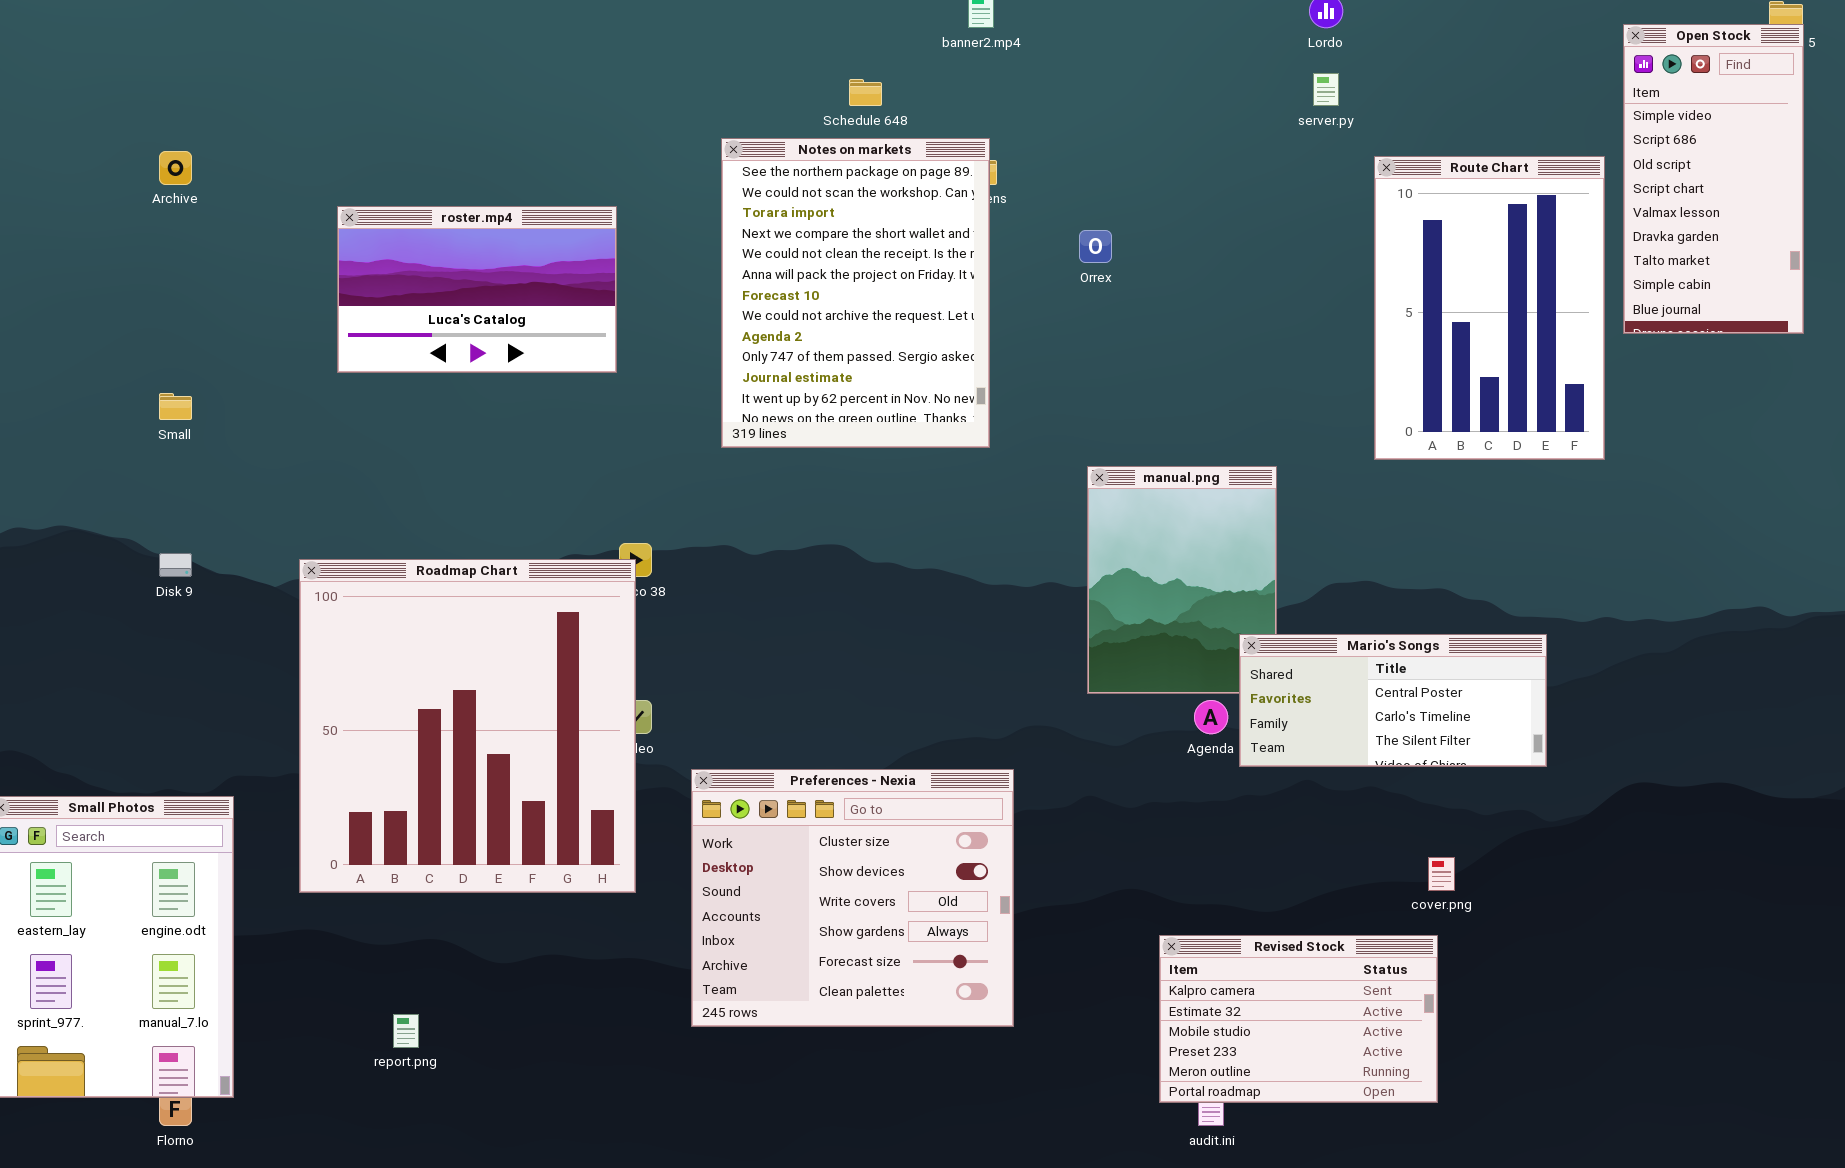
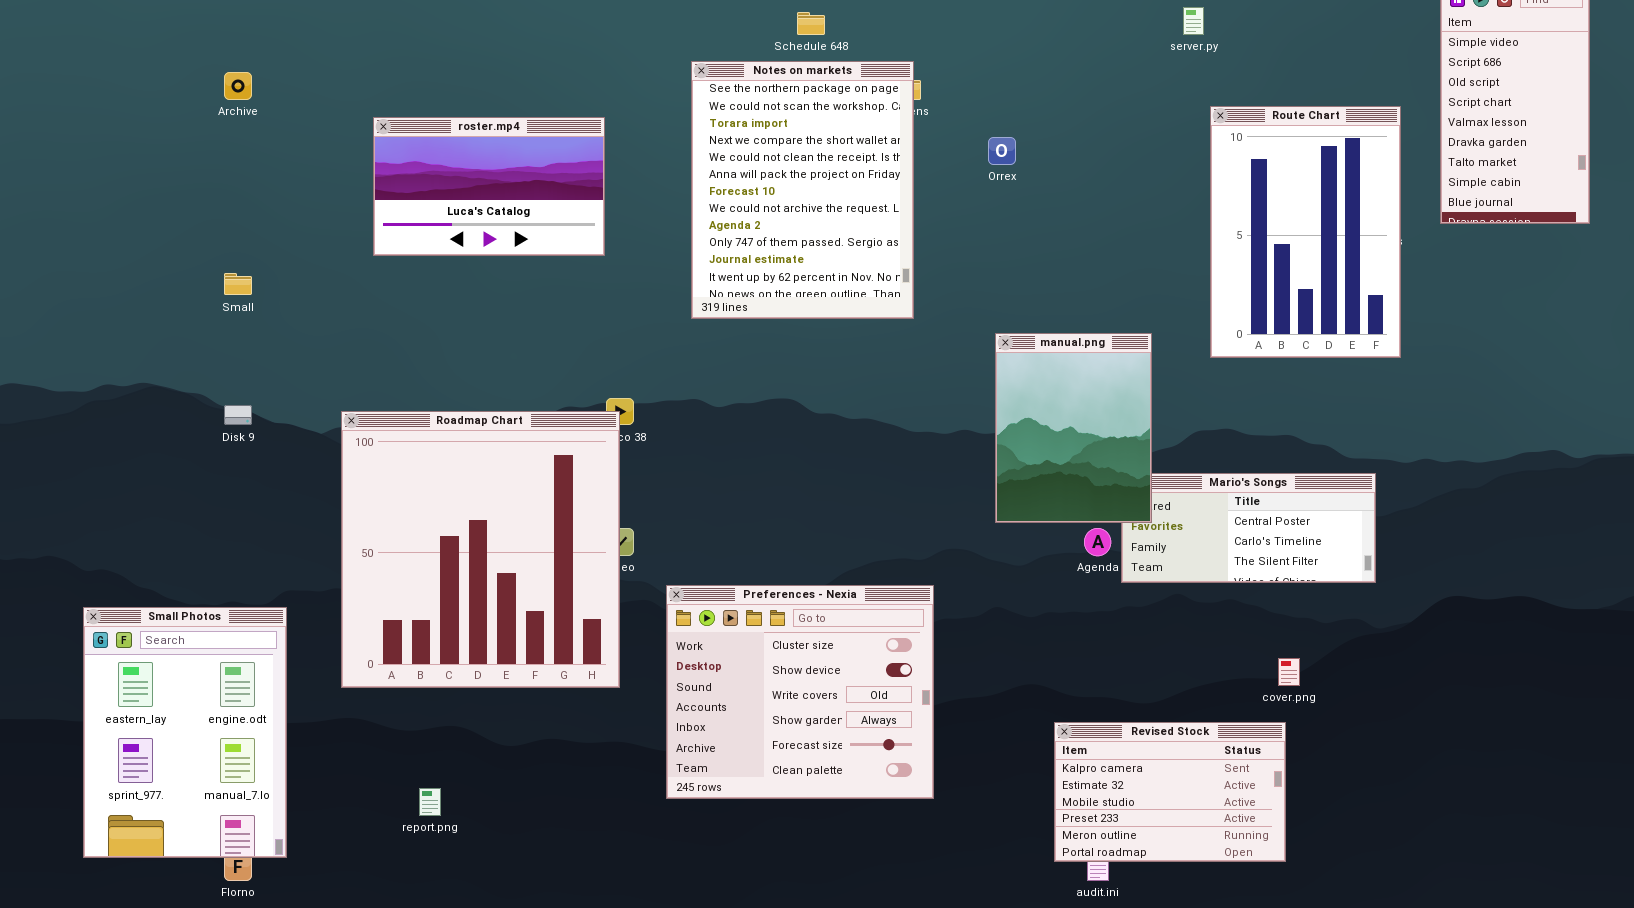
Route Chart: [1374,156,1605,460] -> [1210,106,1401,358], moved
manual.png: [1087,466,1277,694] -> [995,333,1152,523], raised

